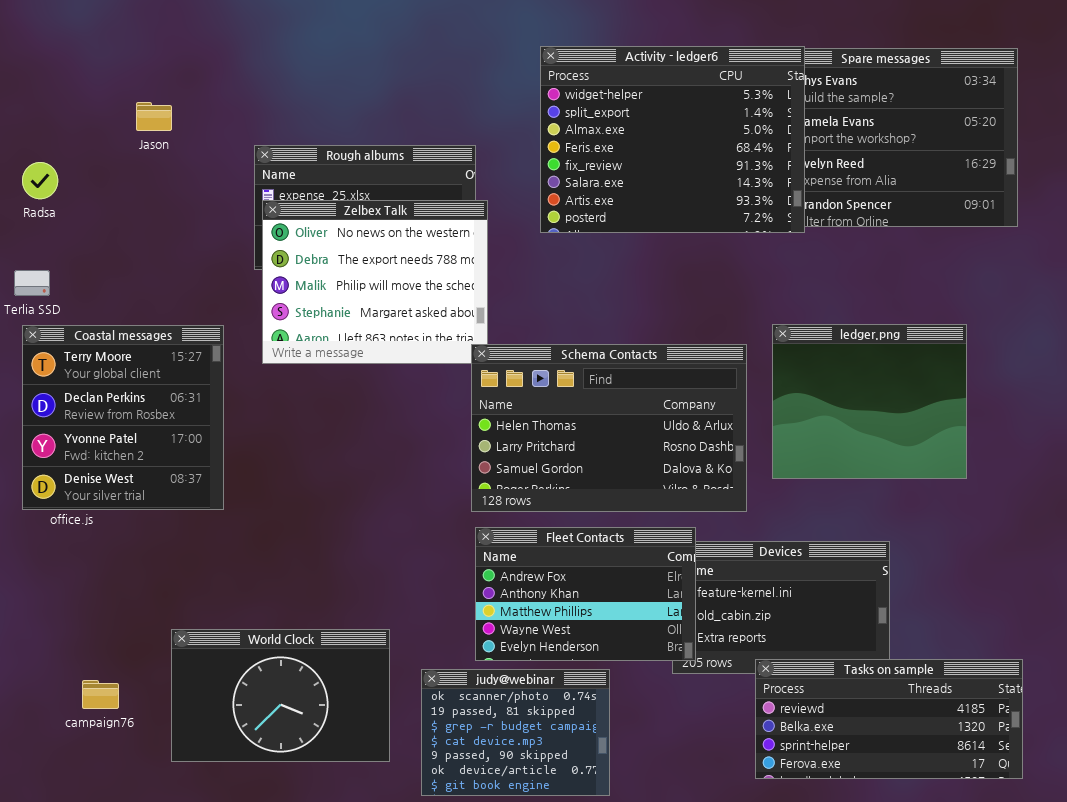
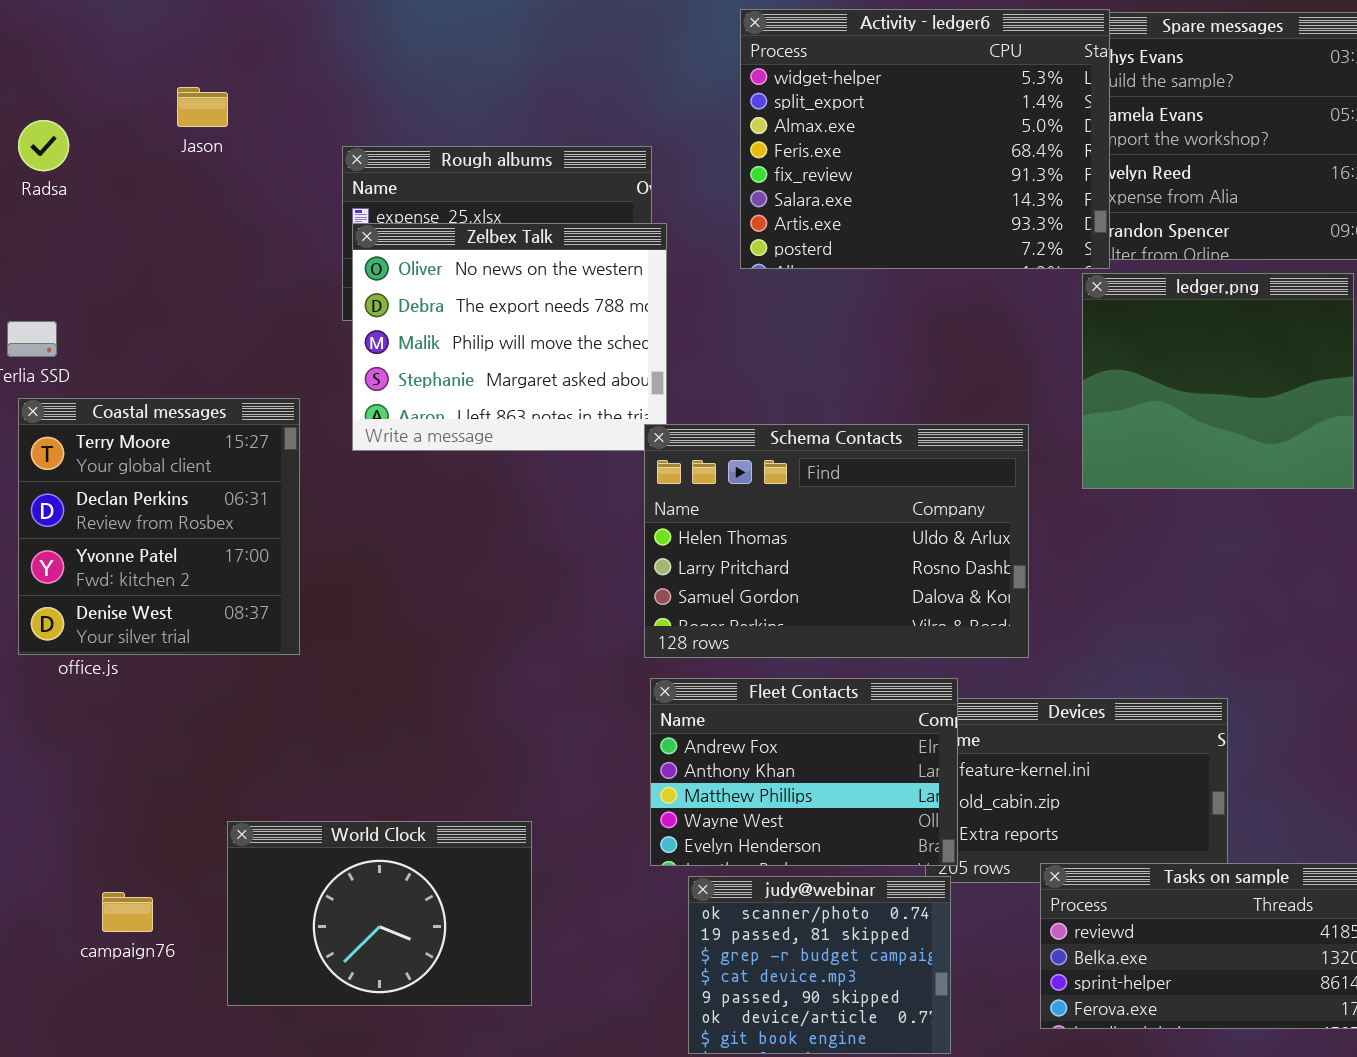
Radsa: [22,162,58,199] -> [18,120,69,171], moved
ledger.png: [772,324,967,479] -> [1082,273,1354,489], moved
judy@webinar: [421,669,610,796] -> [688,876,951,1054], moved

